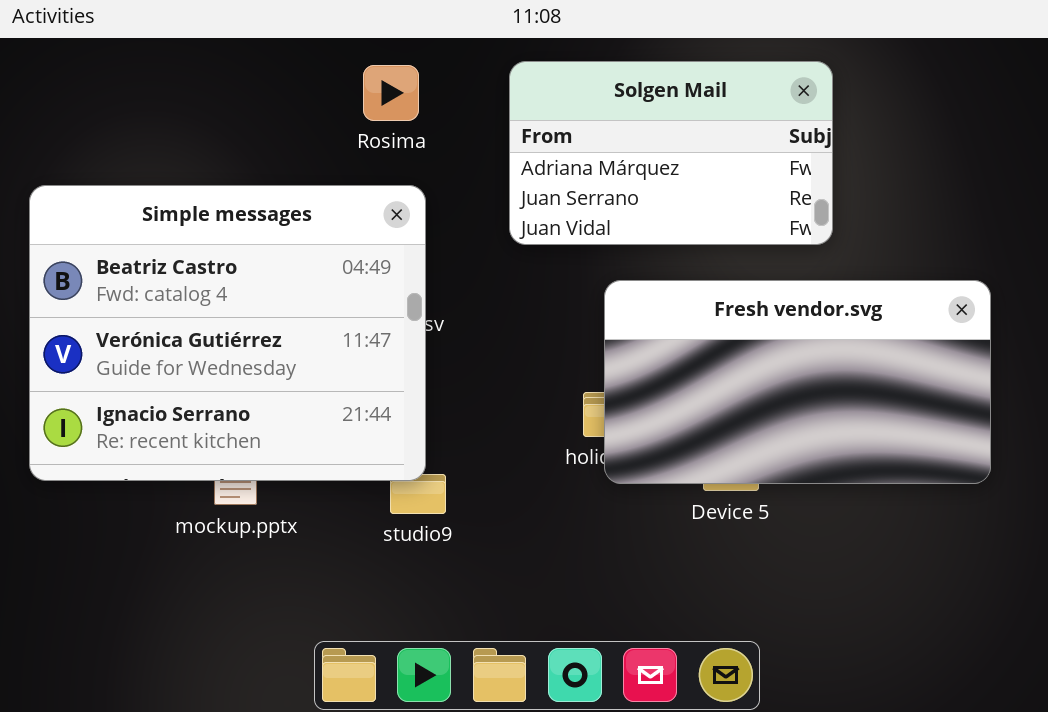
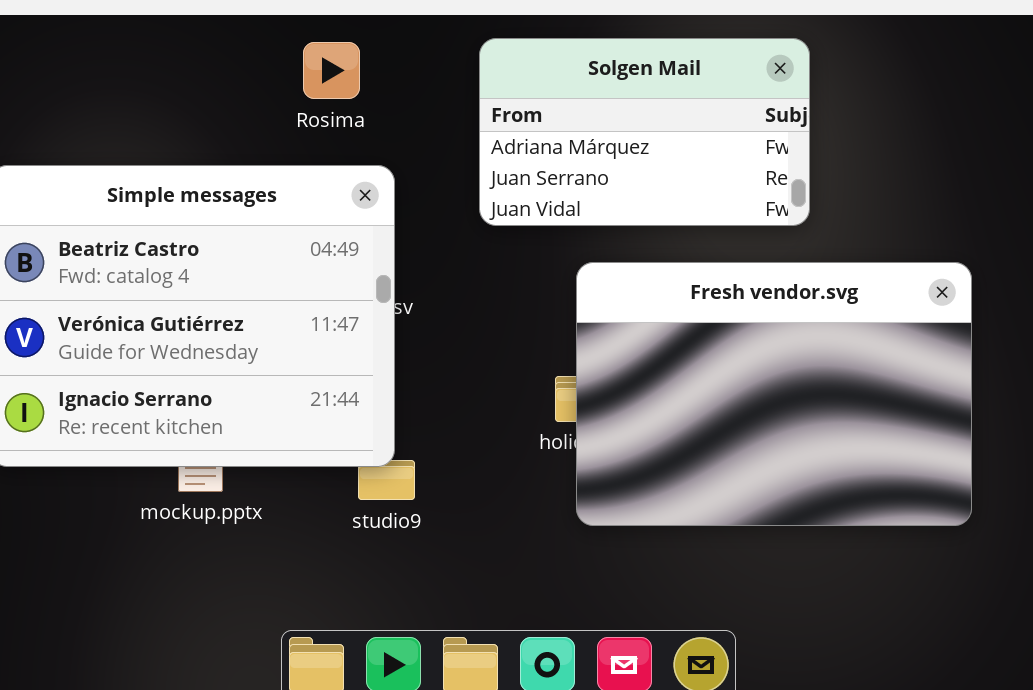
Rosima: [363,65,419,121] -> [303,42,360,99], moved
Fresh vendor.svg: [604,280,991,484] -> [576,262,972,526], resized

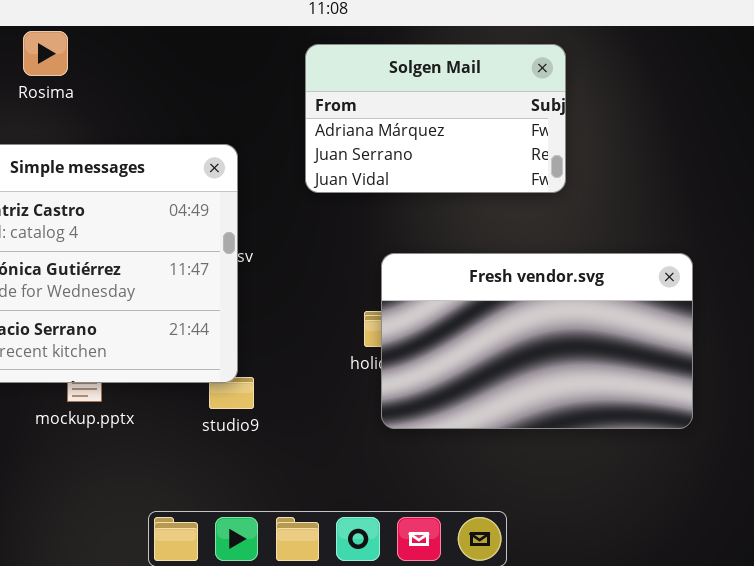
Rosima: [303,42,360,99] -> [23,31,68,76], moved
Fresh vendor.svg: [576,262,972,526] -> [381,253,693,429], resized

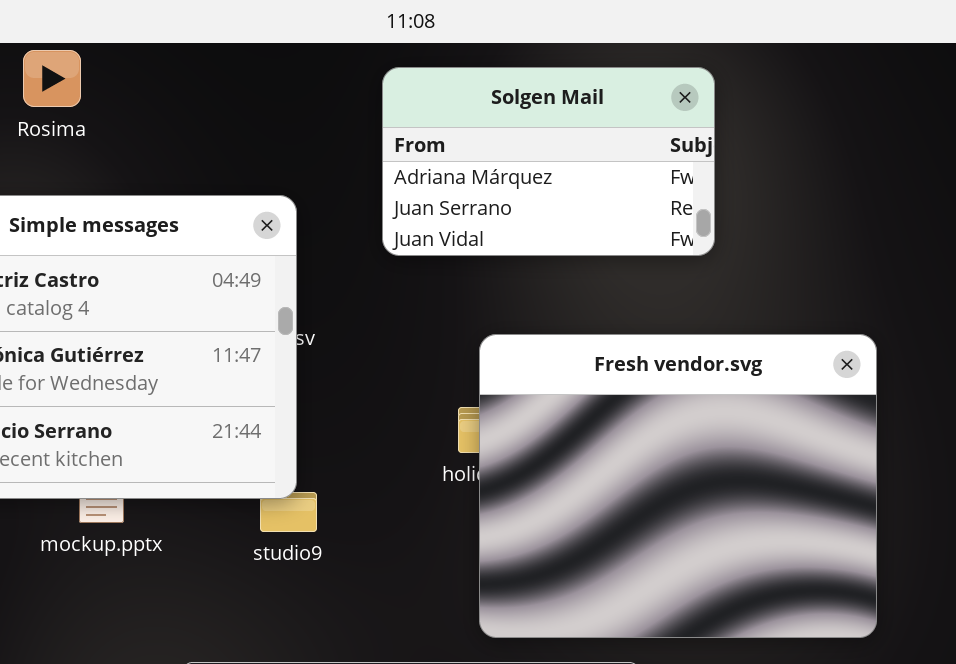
Fresh vendor.svg: [381,253,693,429] -> [479,334,877,638], resized

